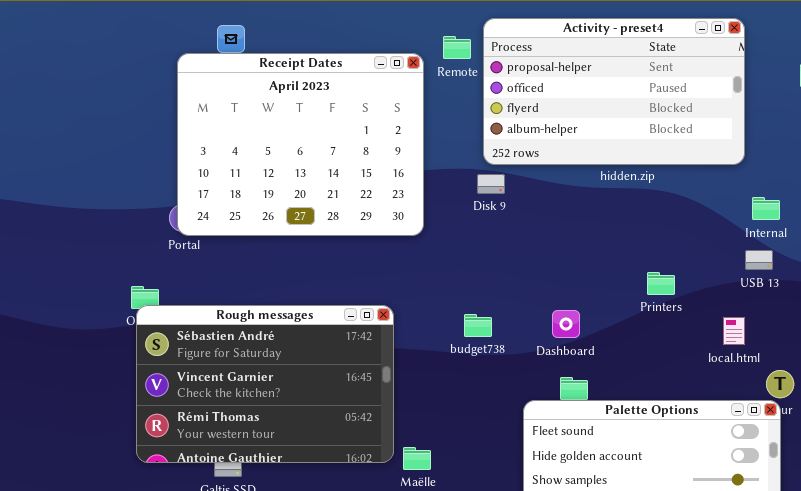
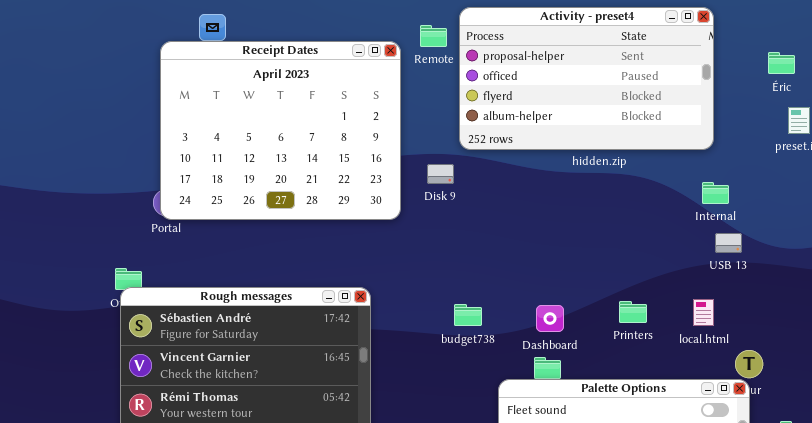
Disk 9: [477,174,505,194] -> [427,164,454,184], moved
Internal: [752,197,780,220] -> [702,182,729,204], moved
Printers: [647,272,675,295] -> [619,301,647,323], moved
Dashboard: [552,310,580,338] -> [536,305,564,332], moved
budget738: [464,314,492,337] -> [454,304,482,326], moved

